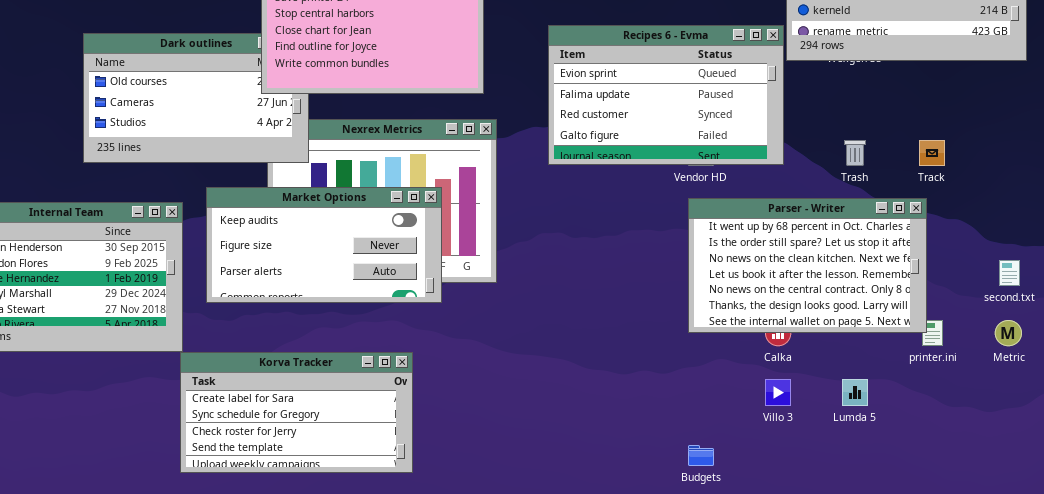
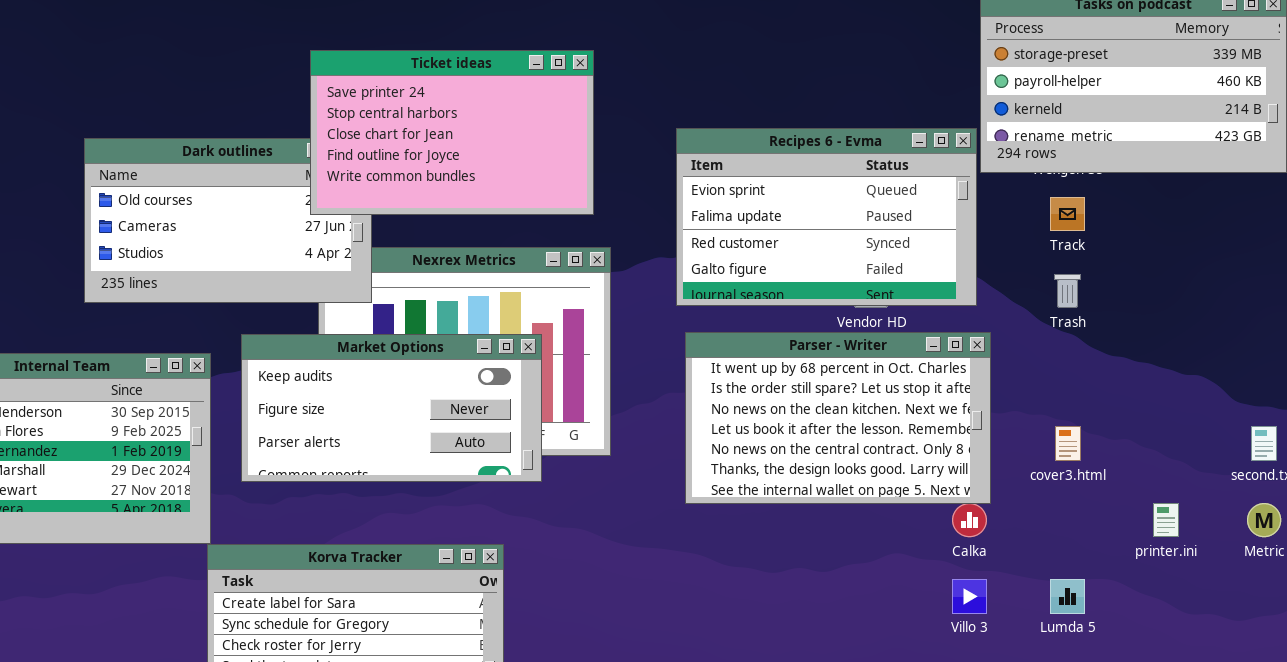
Track: [919,140,945,166] -> [1050,197,1085,231], moved
Parser - Writer: [688,198,927,333] -> [685,332,991,504], moved

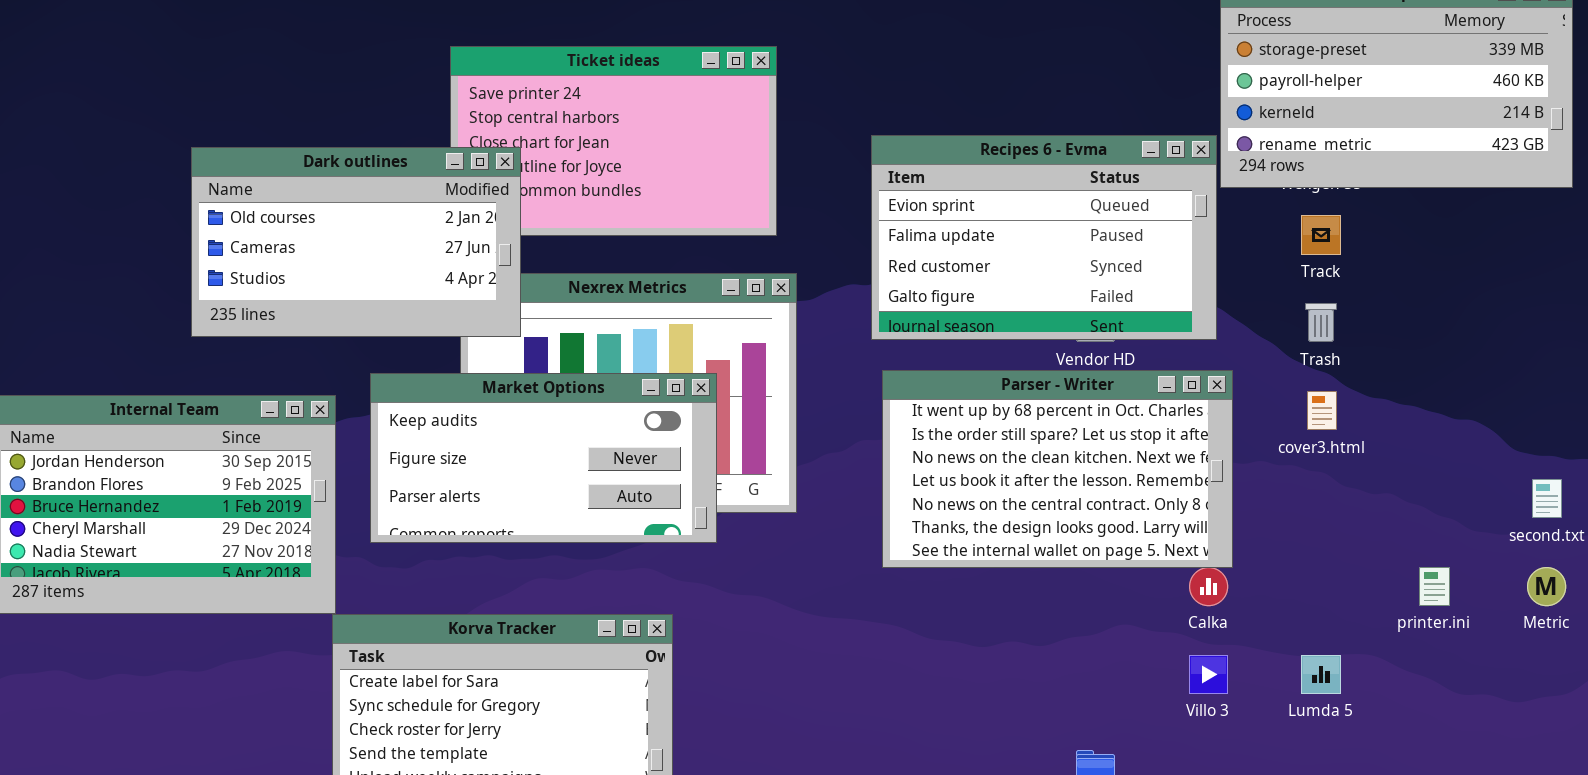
Dark outlines: [84,138,372,303] -> [191,147,521,337], raised
cover3.html: [1055,426,1081,461] -> [1307,391,1337,430], moved

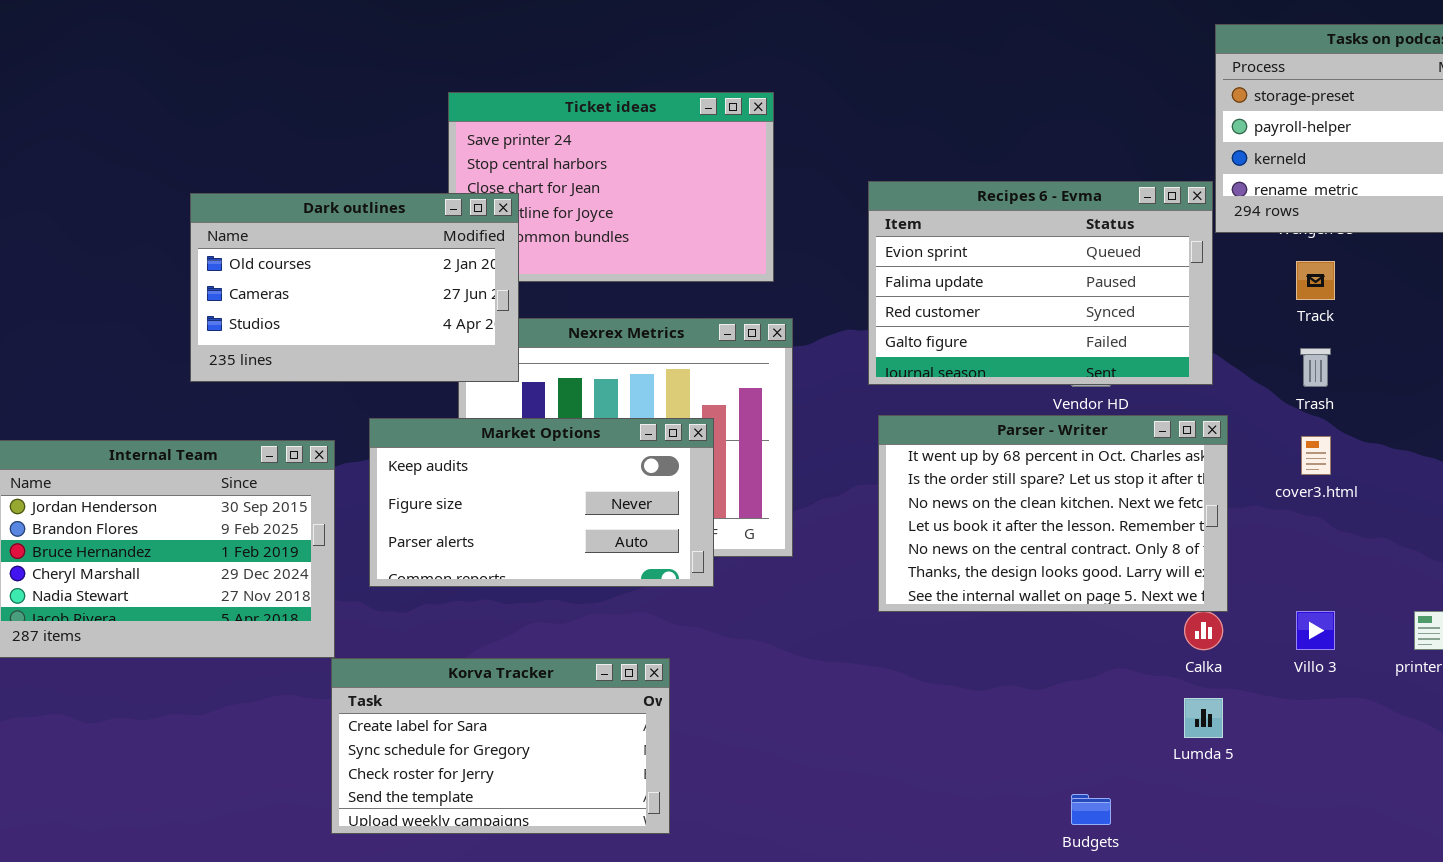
Villo 3: [1189,655,1228,694] -> [1296,611,1335,650], moved
Lumda 5: [1301,655,1341,694] -> [1184,698,1223,738], moved

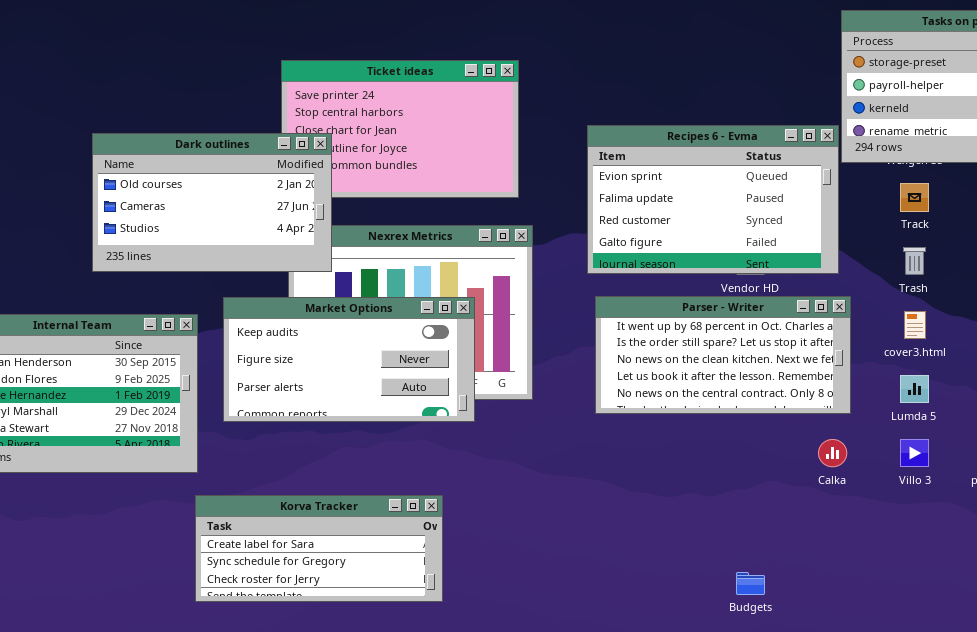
Parser - Writer: [878,415,1228,612] -> [595,296,851,414], resized
Korva Tracker: [331,658,670,834] -> [195,495,443,602], resized
Lumda 5: [1184,698,1223,738] -> [900,375,929,403], moved

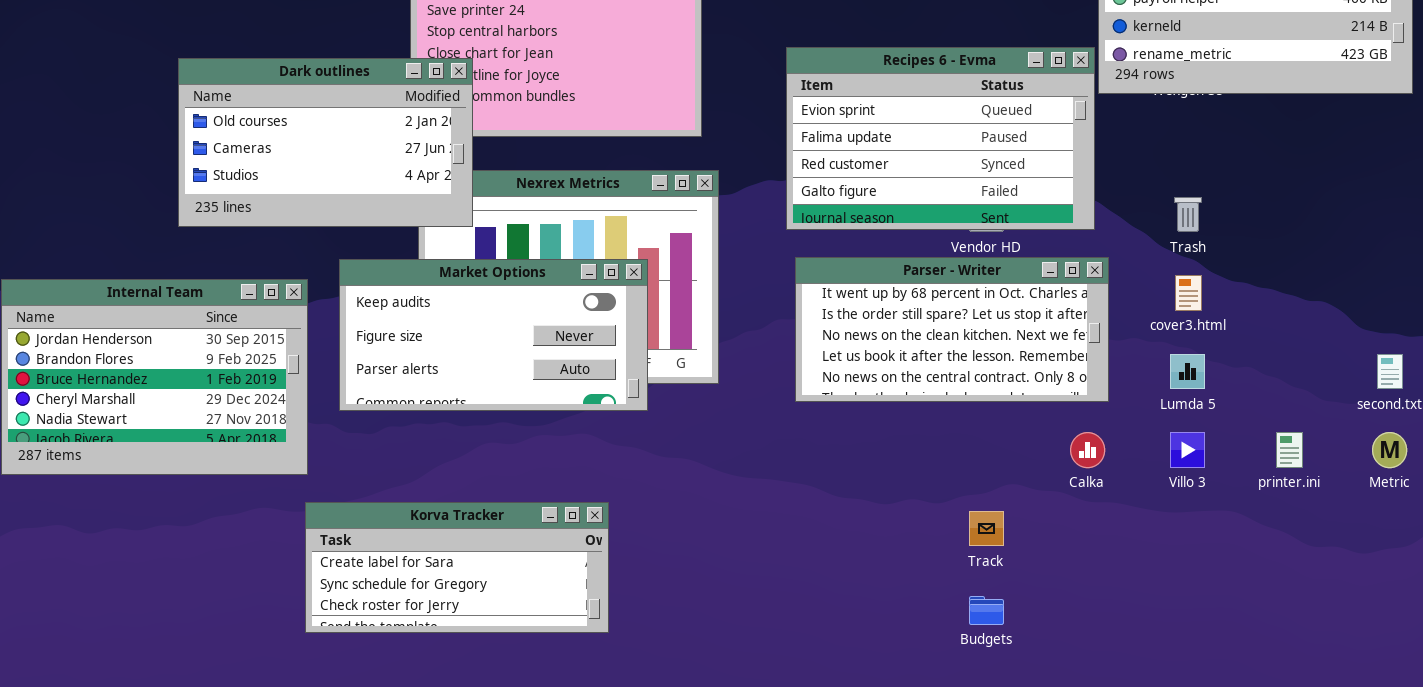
Track: [900,183,929,212] -> [969,511,1004,546], moved

